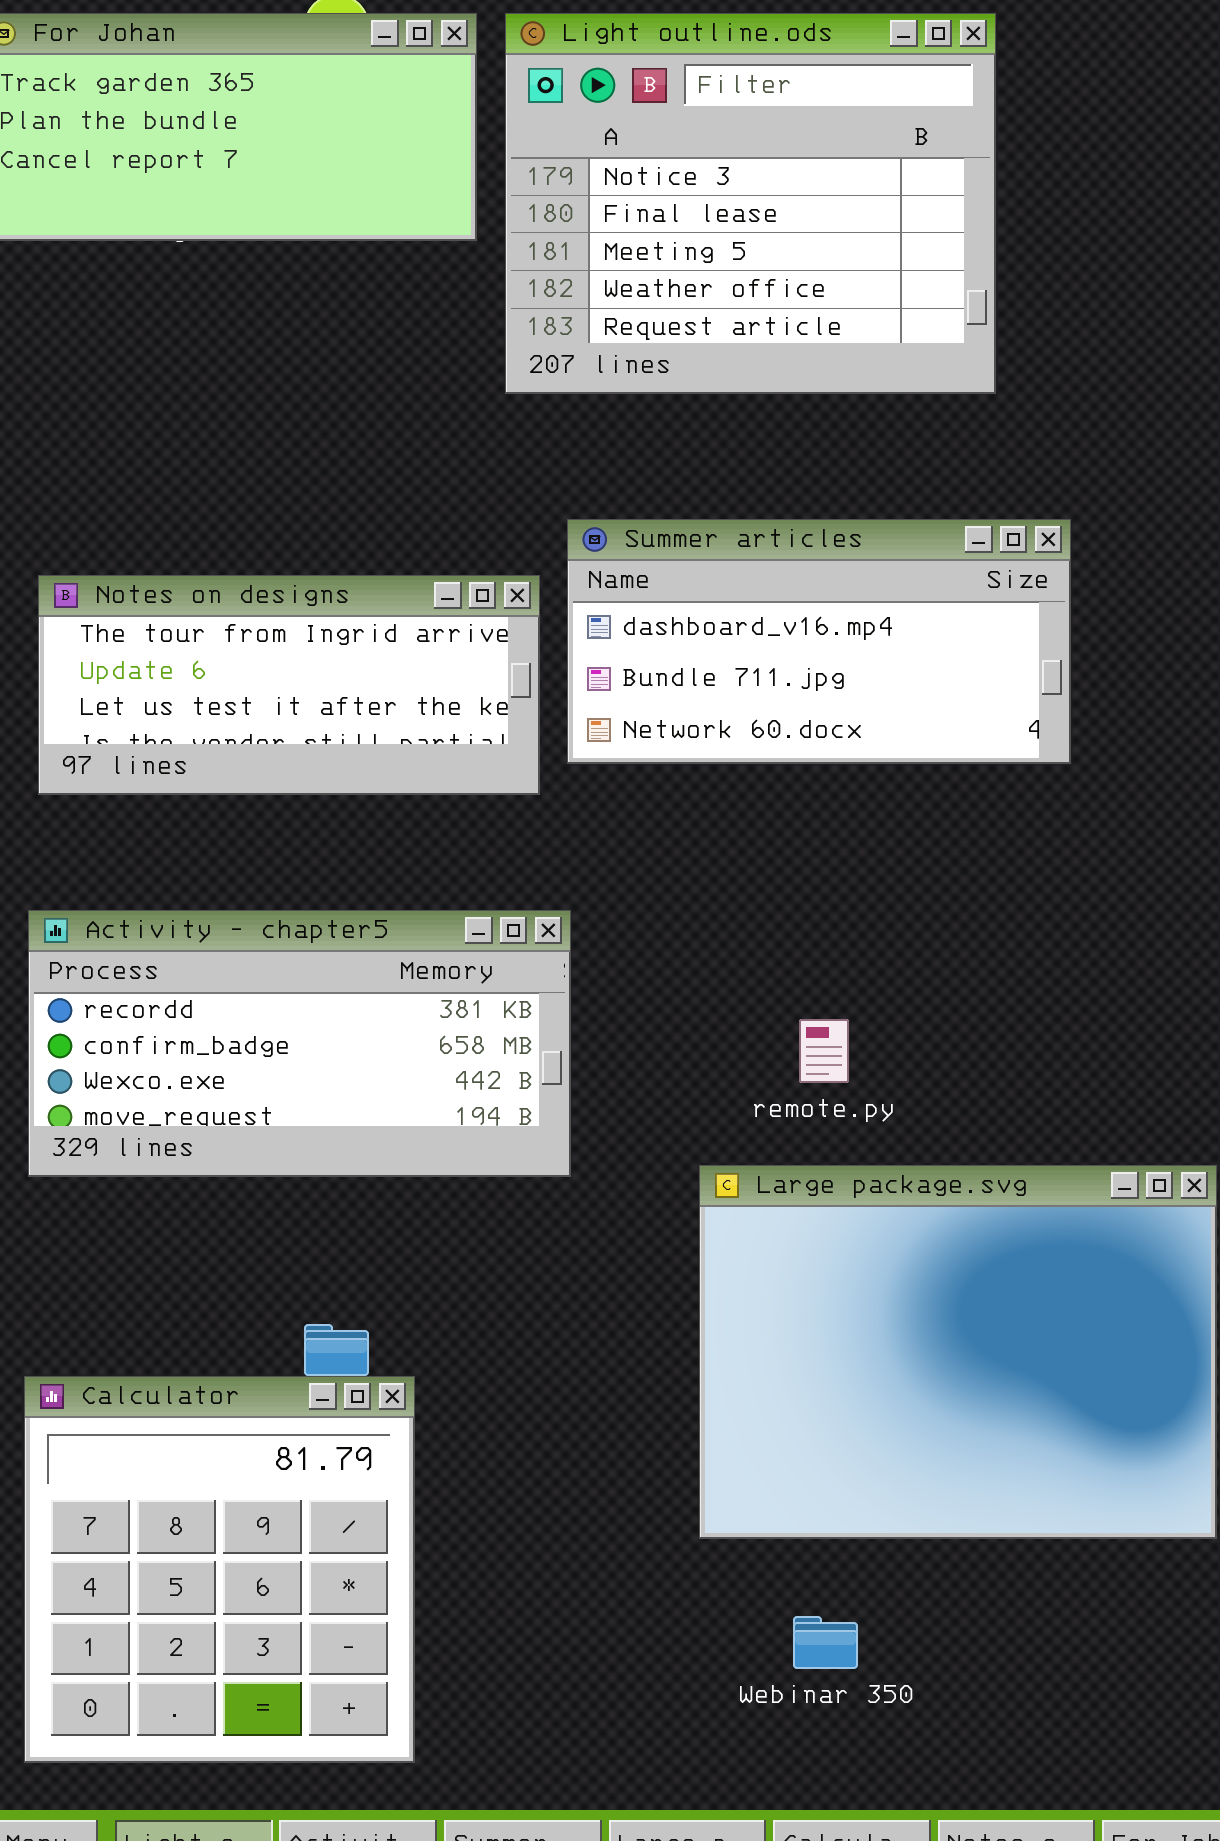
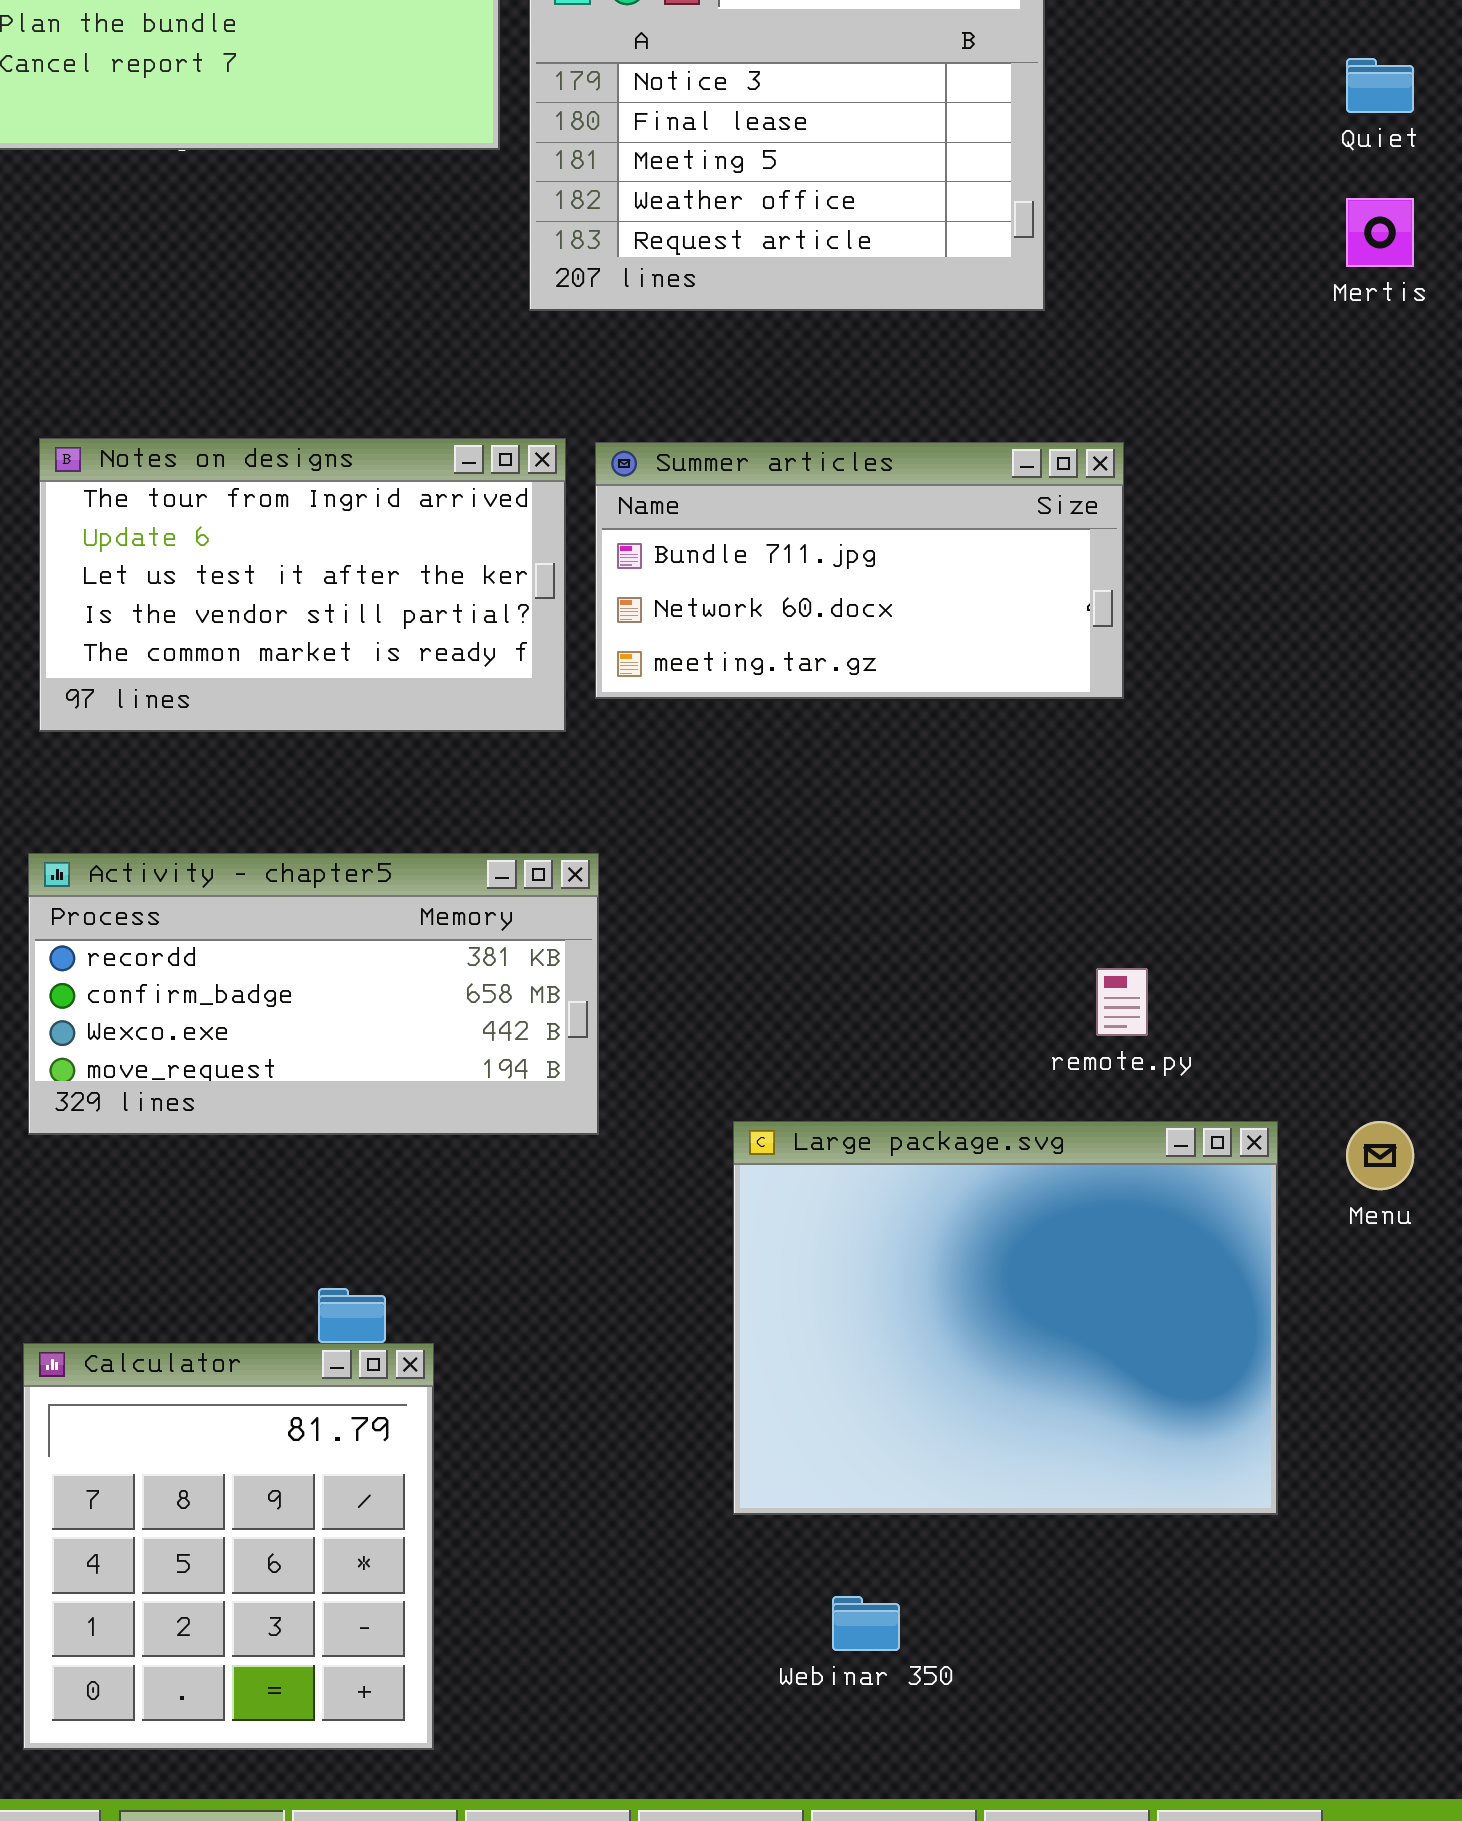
Summer articles: [567,519,1071,764] -> [595,442,1124,699], scrolled down 1 row
Notes on designs: [38,575,540,795] -> [39,438,566,732], resized
remote.py: [799,1019,849,1083] -> [1096,968,1148,1036], moved

